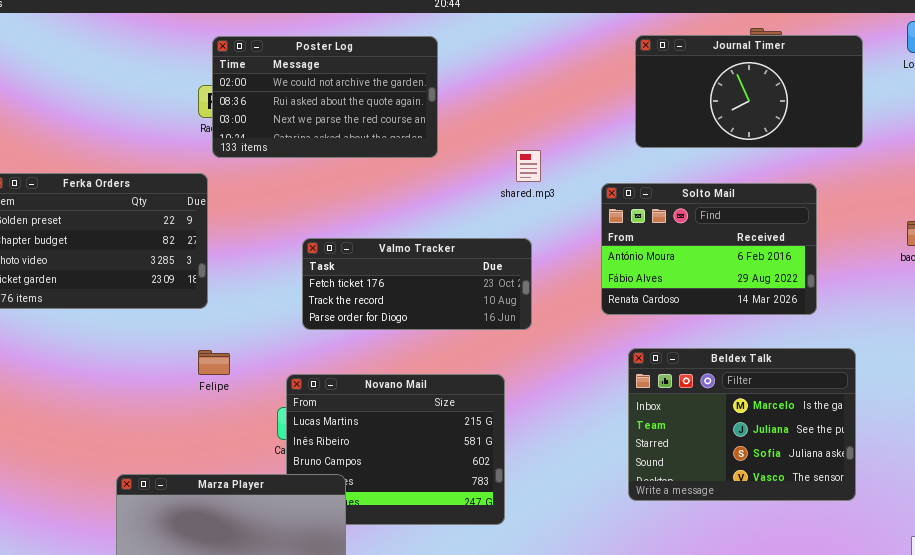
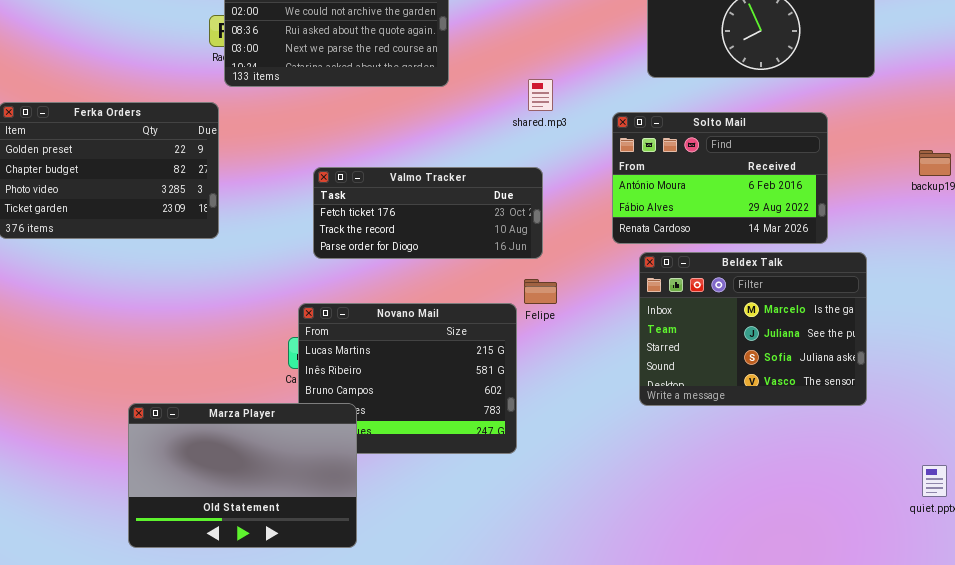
Beldex Talk: [628,348,856,501] -> [639,252,867,406], moved
Felipe: [198,350,230,375] -> [524,279,557,304], moved

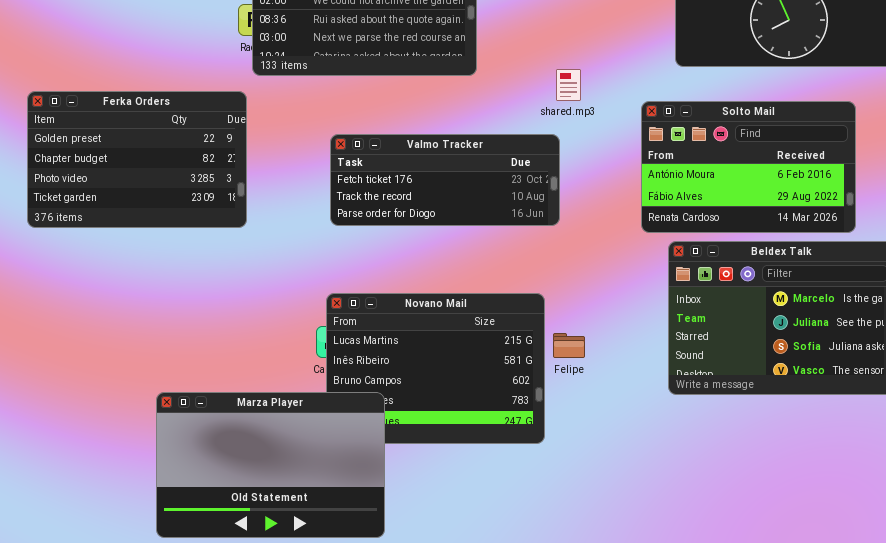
Valmo Tracker: [313,167,543,259] -> [330,134,560,226], moved
Felipe: [524,279,557,304] -> [553,333,585,358], moved

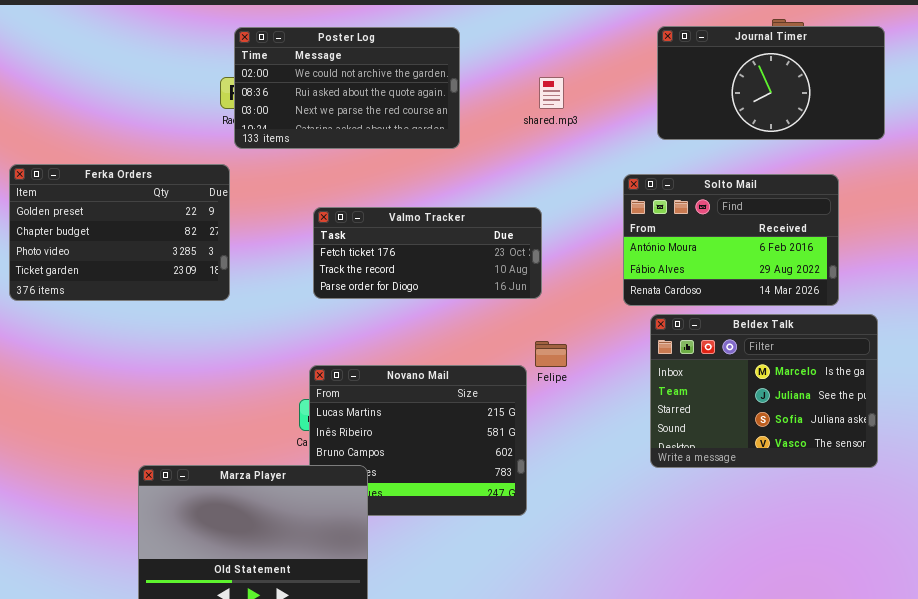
shared.mp3: [556,69,581,101] -> [539,77,564,109], moved
Felipe: [553,333,585,358] -> [535,341,567,367], moved

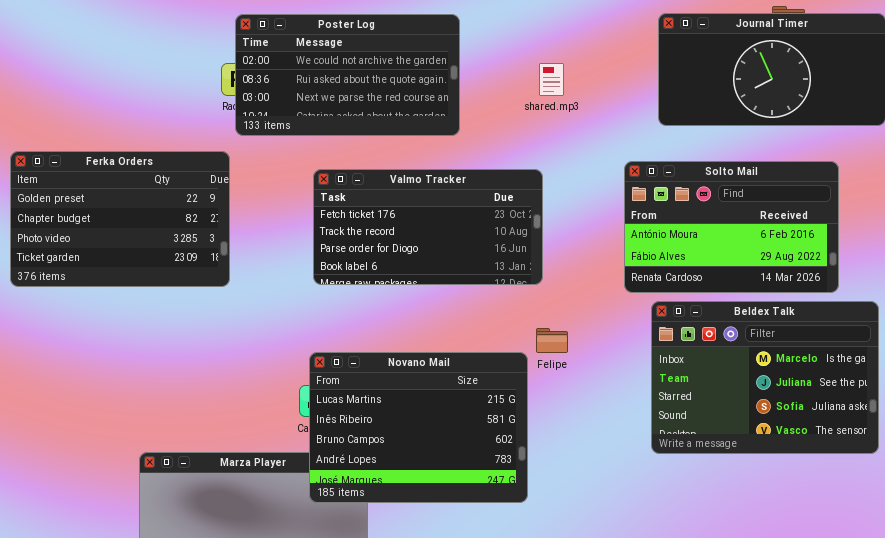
Valmo Tracker: [313,207,542,299] -> [313,169,543,285], resized
Novano Mail: [309,365,527,516] -> [309,352,528,503], raised

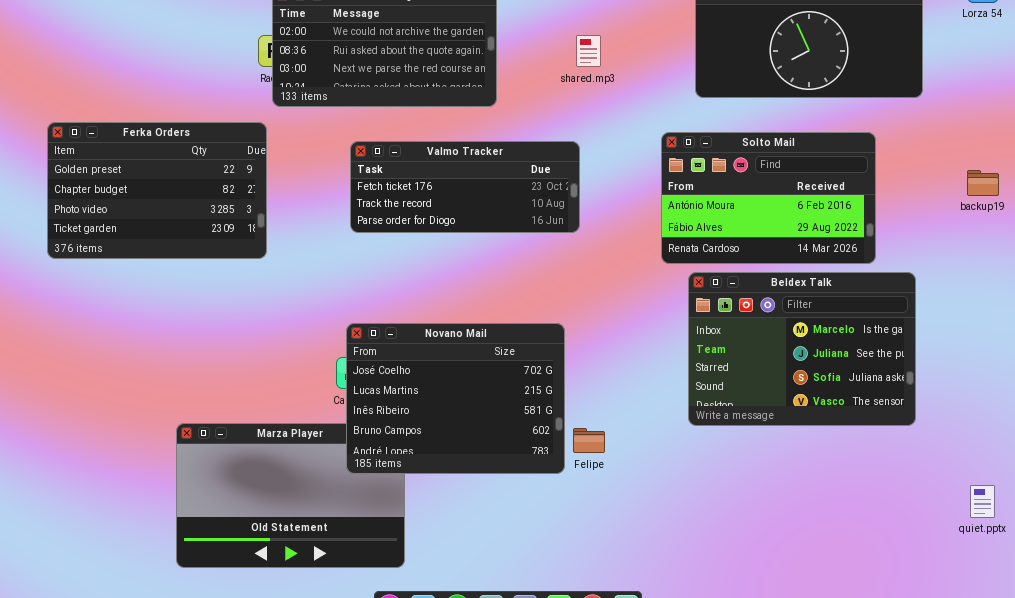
Valmo Tracker: [313,169,543,285] -> [350,141,580,233], resized
Felipe: [536,328,568,353] -> [573,428,605,453], moved
Novano Mail: [309,352,528,503] -> [346,323,565,474], scrolled up 1 row

